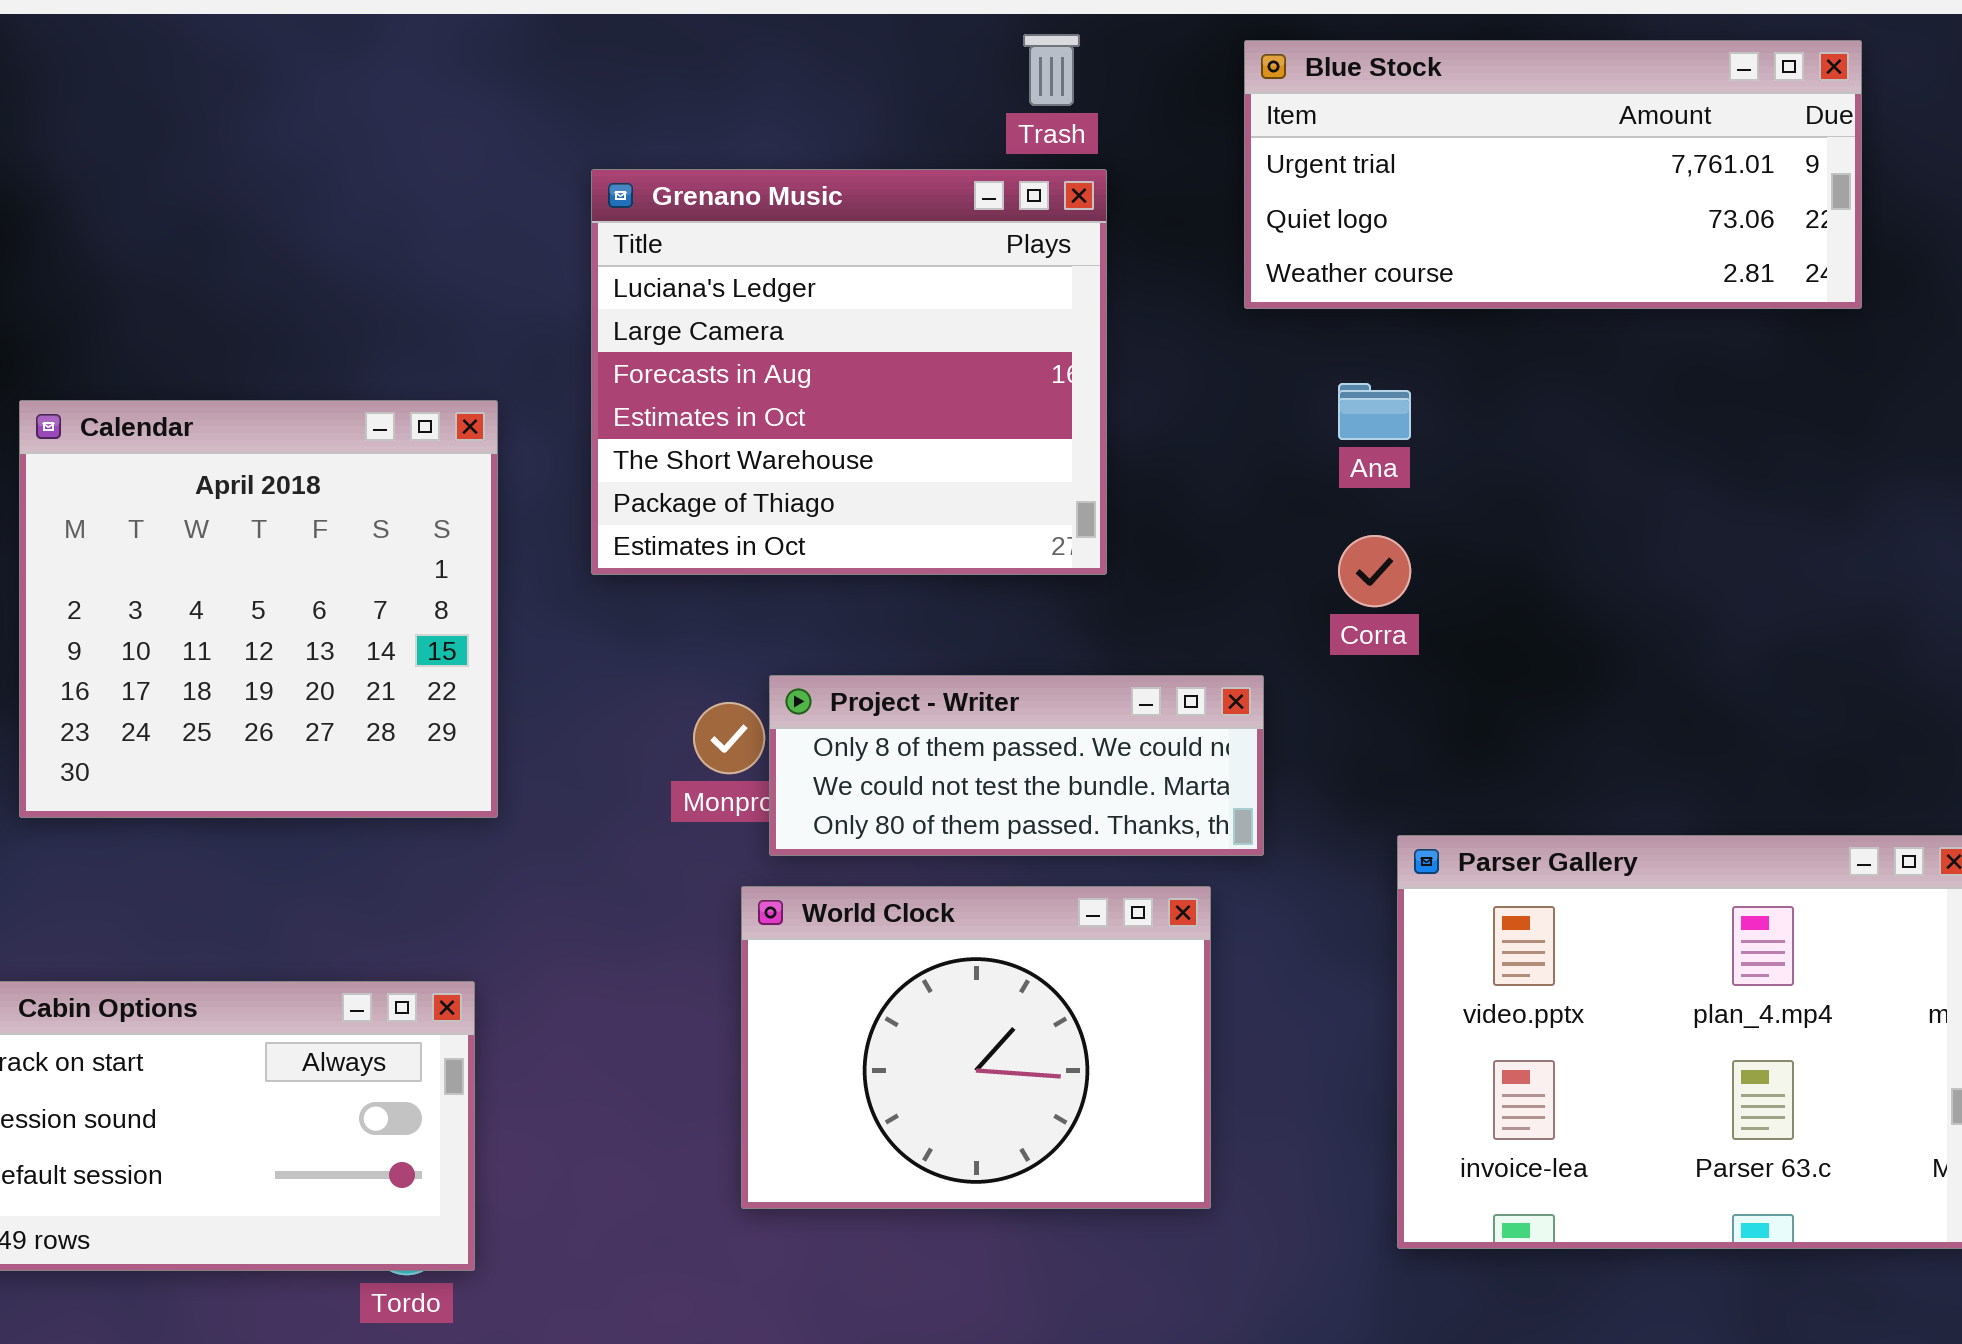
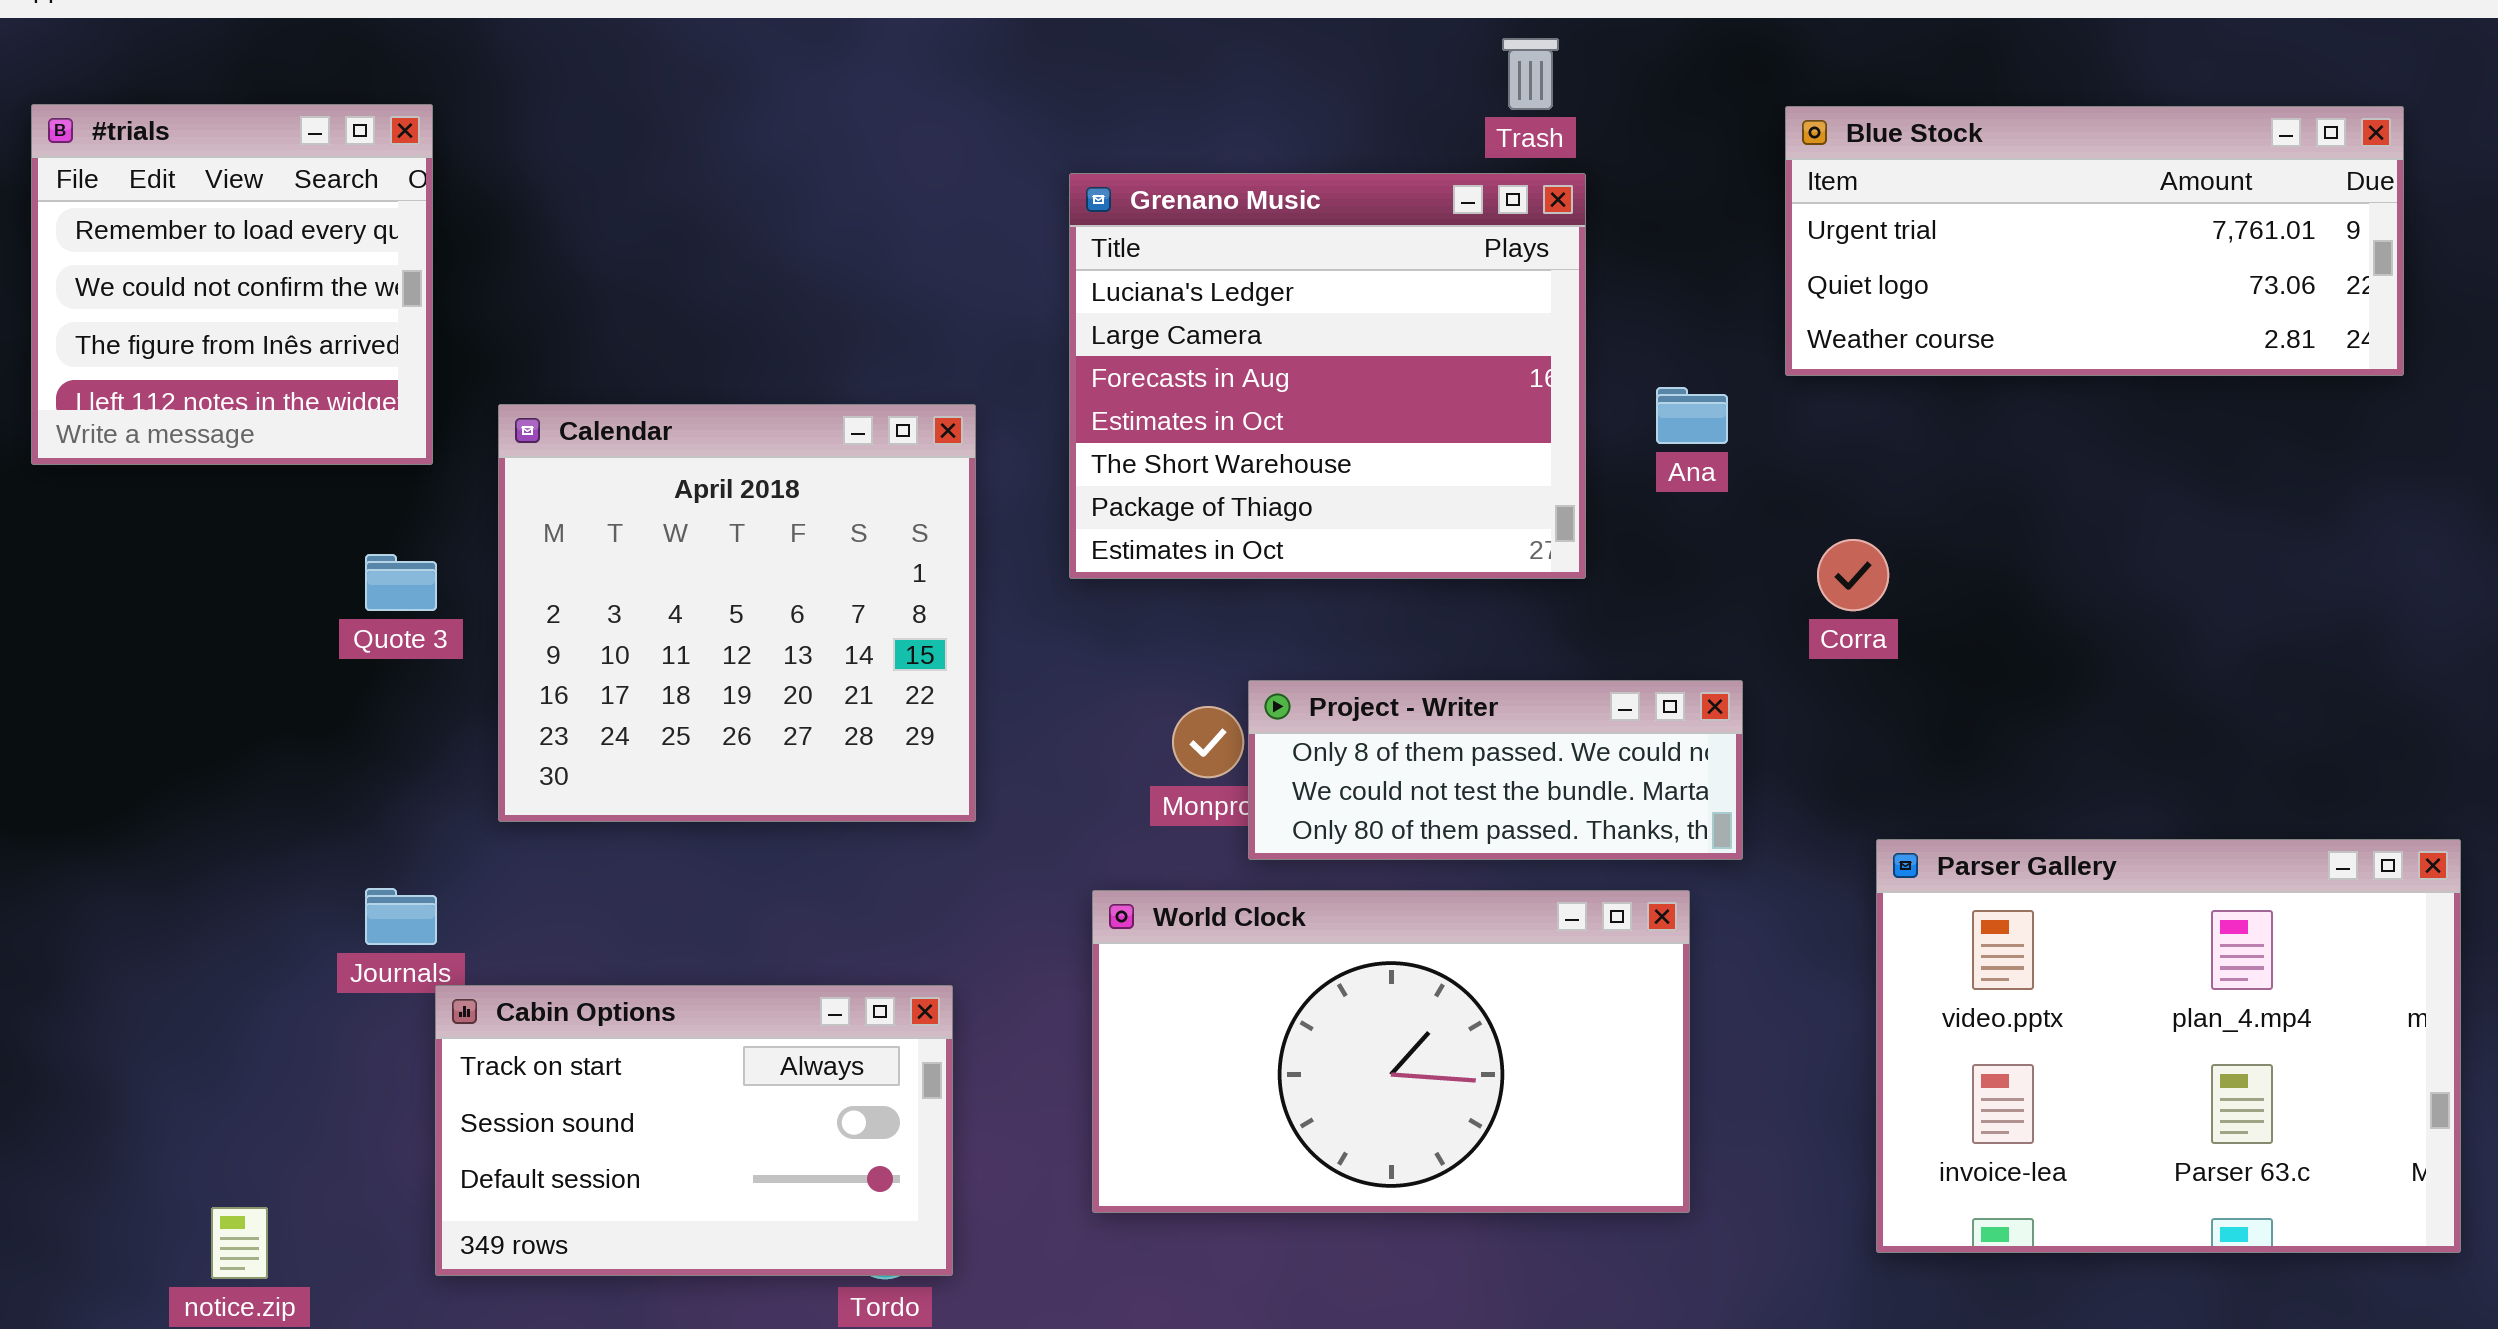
Blue Stock: [1244,40,1862,309] -> [1785,106,2404,376], moved
Ana: [1338,383,1411,440] -> [1656,387,1728,444], moved
World Clock: [741,886,1211,1209] -> [1092,890,1690,1213], resized

